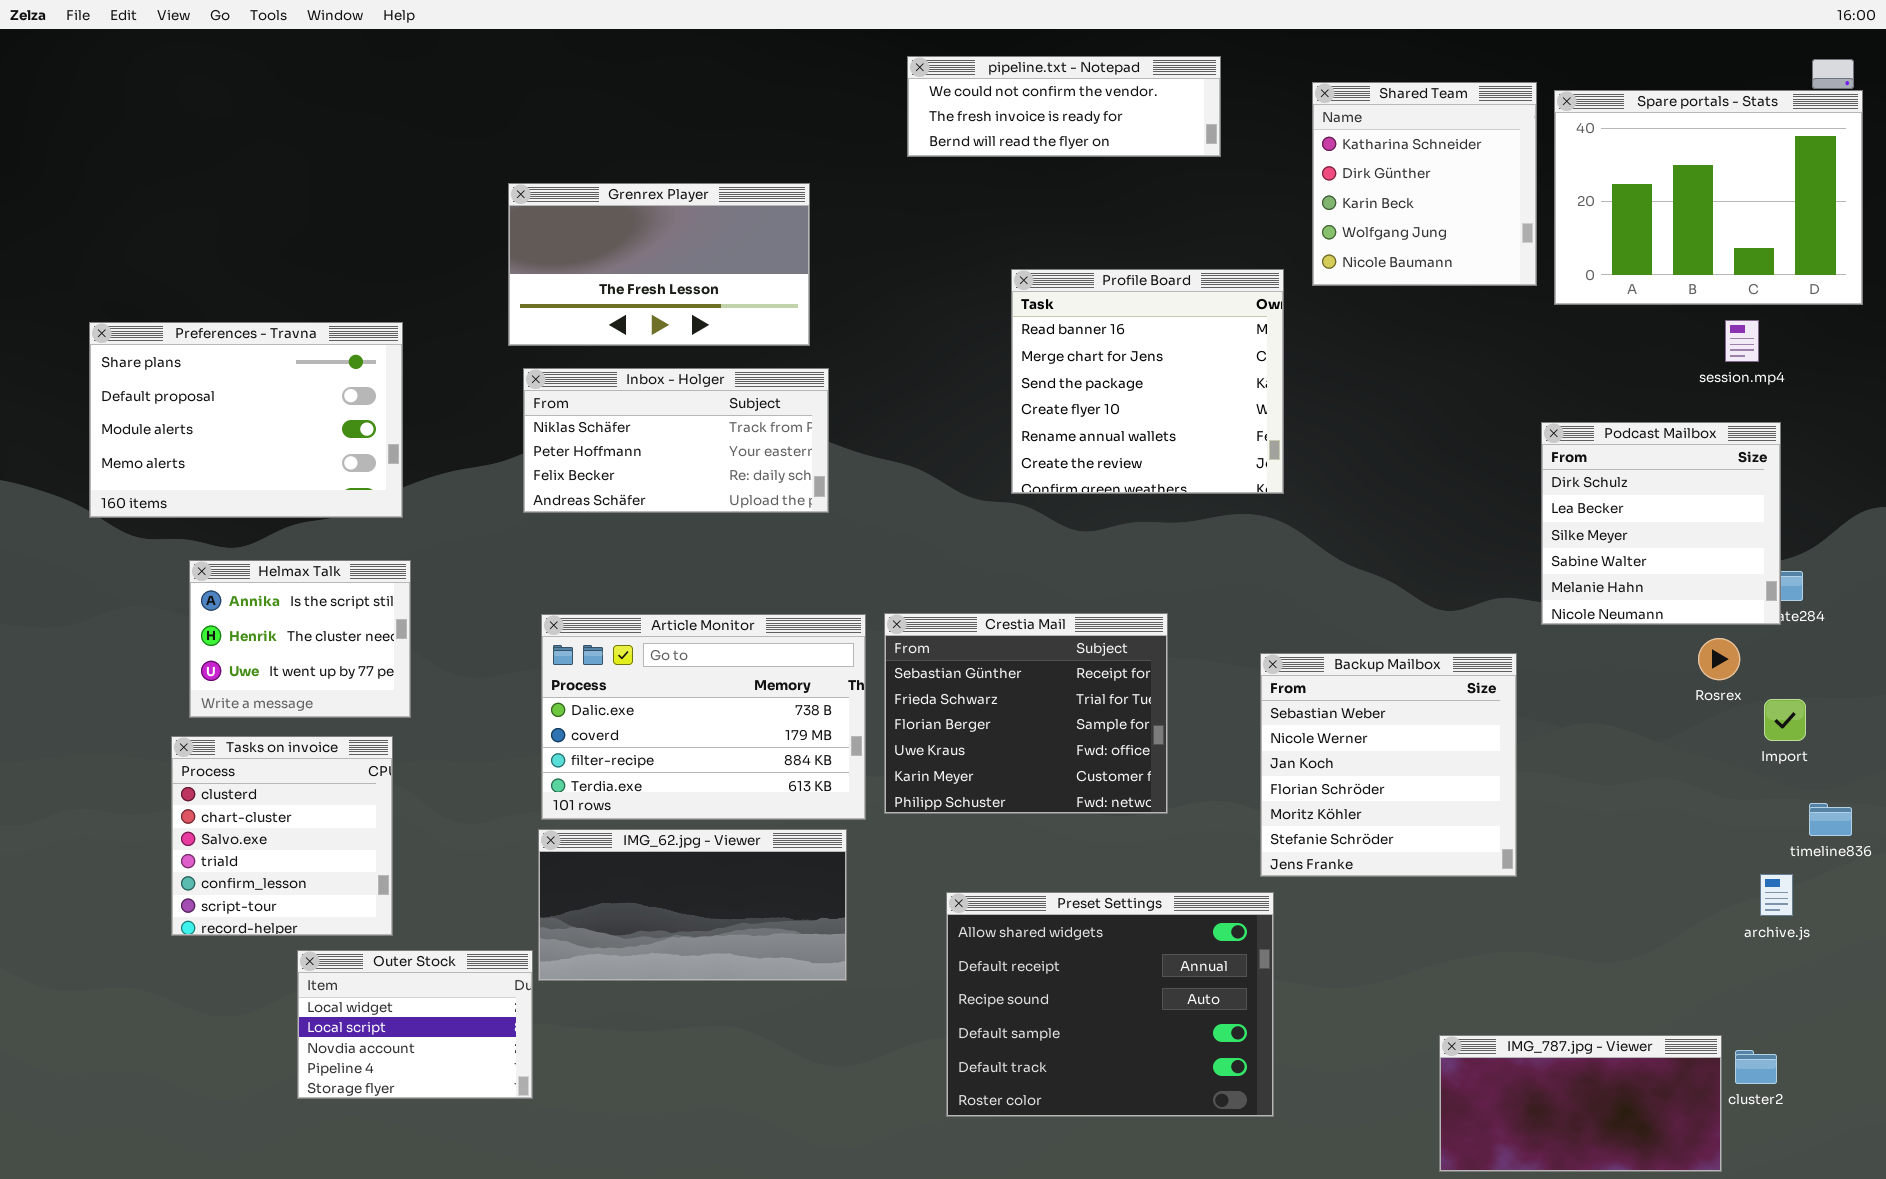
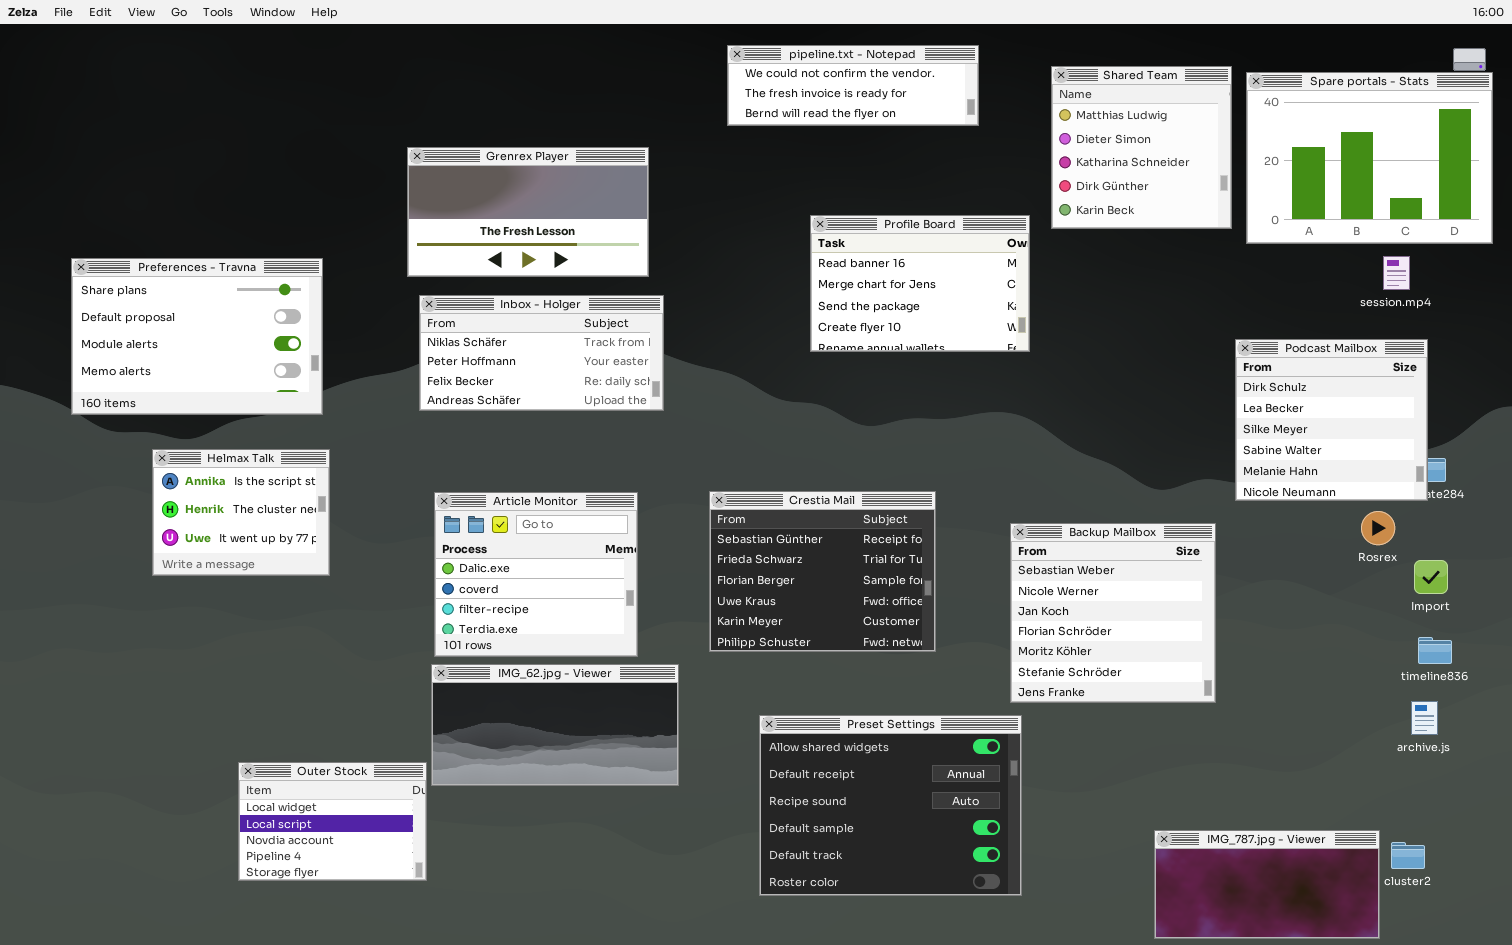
Shared Team: [1312,82,1537,286] -> [1051,66,1232,229], scrolled up 2 rows
Profile Board: [1011,269,1284,494] -> [810,215,1030,352], resized
Article Monitor: [541,614,866,820] -> [434,492,638,657], resized
Tasks on invoice: [171,736,393,936] -> none, closed
timeline836: [1809,803,1852,836] -> [1418,637,1452,664], moved

